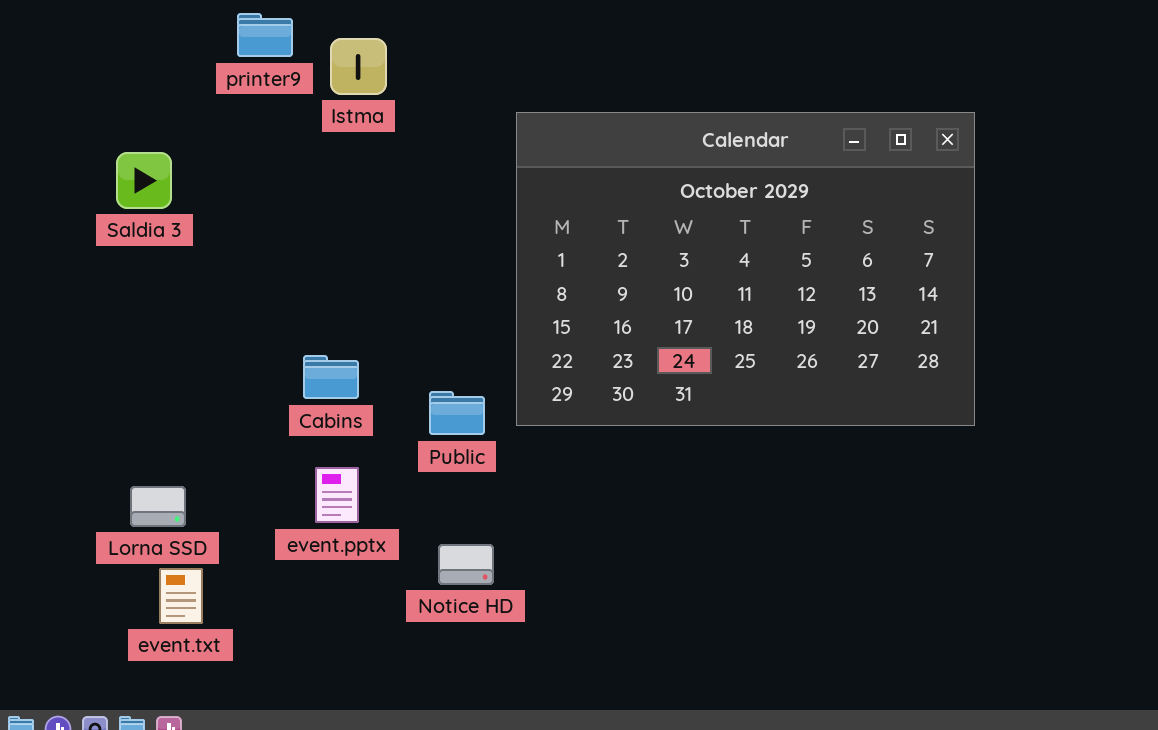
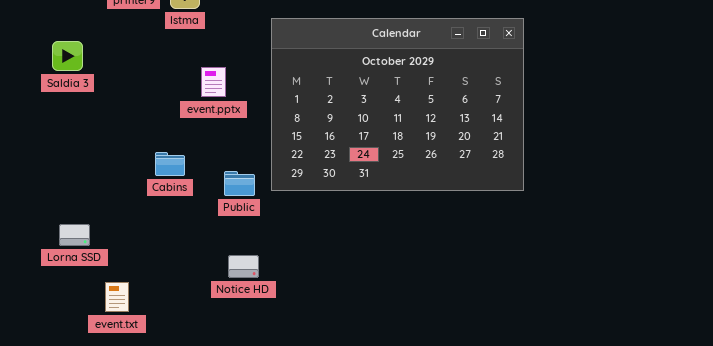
event.pptx: [315,467,359,523] -> [201,67,226,97], moved
event.txt: [159,568,203,624] -> [105,282,129,312], moved

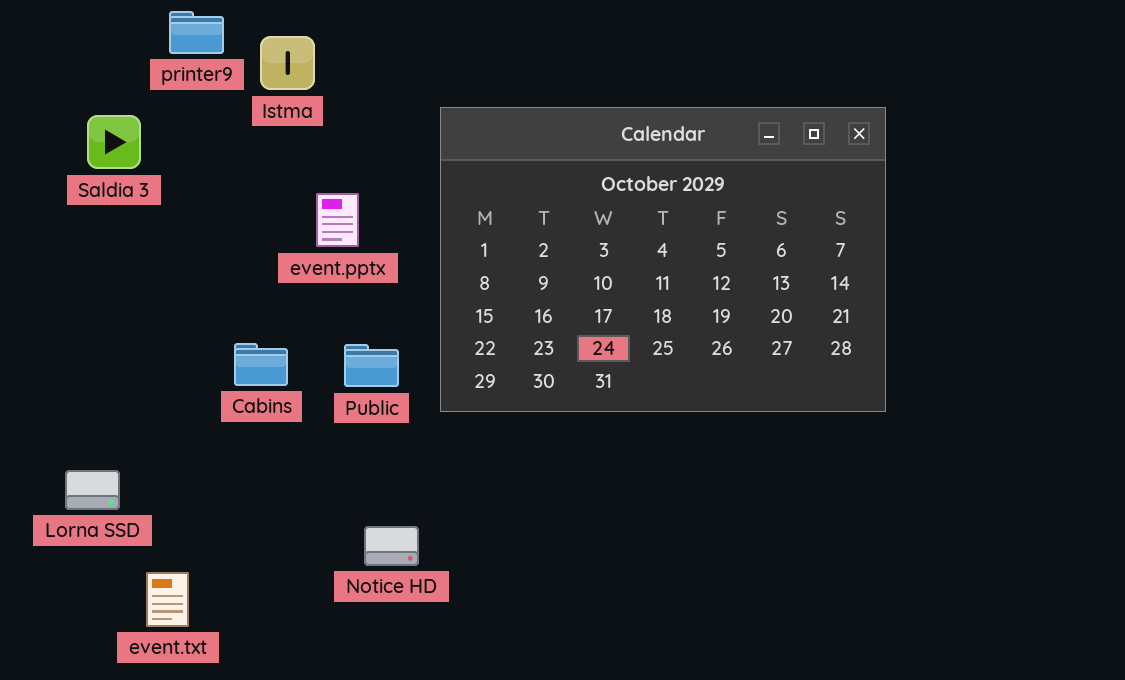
Saldia 3: [52,41,83,71] -> [87,115,141,169], moved
Public: [224,171,255,196] -> [344,344,399,387], moved

